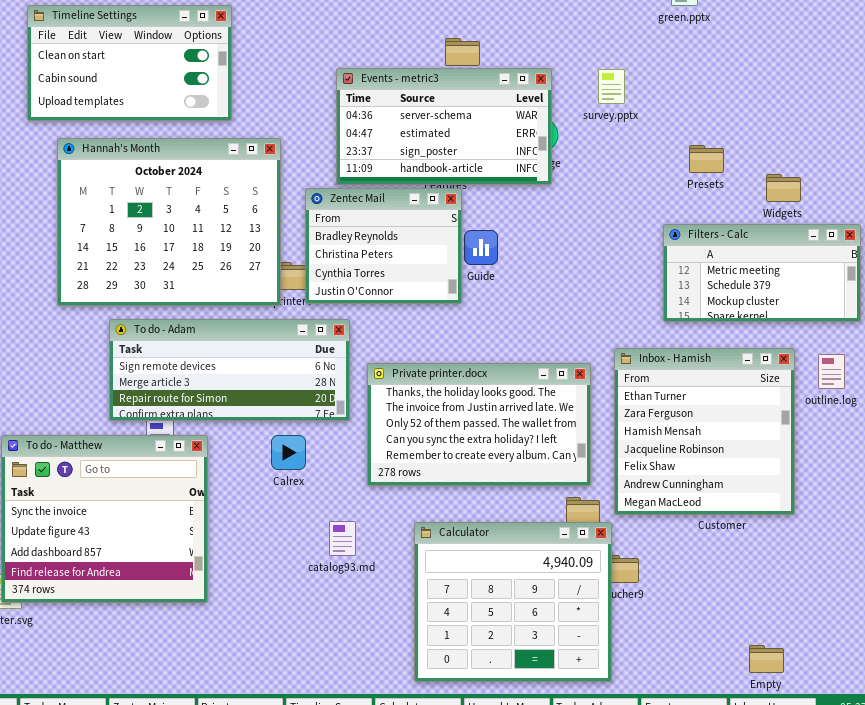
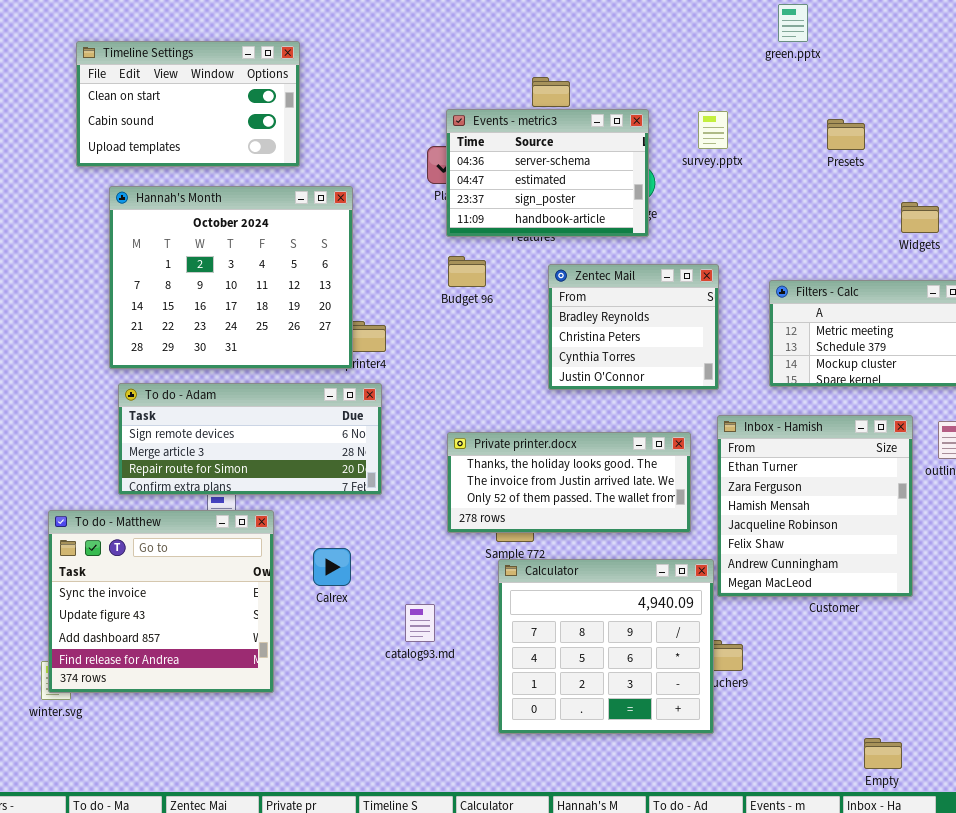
Events - metric3: [336,68,552,185] -> [446,109,649,237], resized
Presets: [689,145,724,173] -> [827,119,865,150], moved
Widgets: [766,174,801,202] -> [901,202,939,233], moved
Zentec Mail: [305,188,462,304] -> [548,264,719,390], moved
To do - Adam: [109,319,350,421] -> [118,383,382,495], moved
Private printer.docx: [367,363,591,486] -> [447,432,691,533], resized
Calrex: [271,435,306,470] -> [313,548,351,586], moved
Calculator: [414,522,612,682] -> [498,559,714,734], moved

